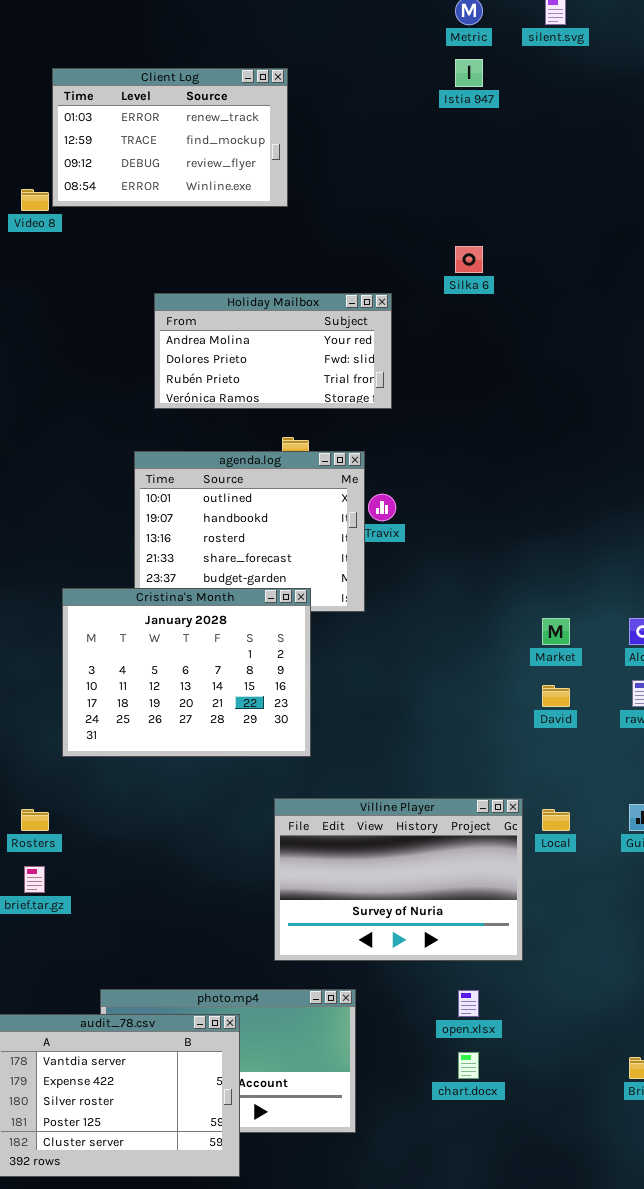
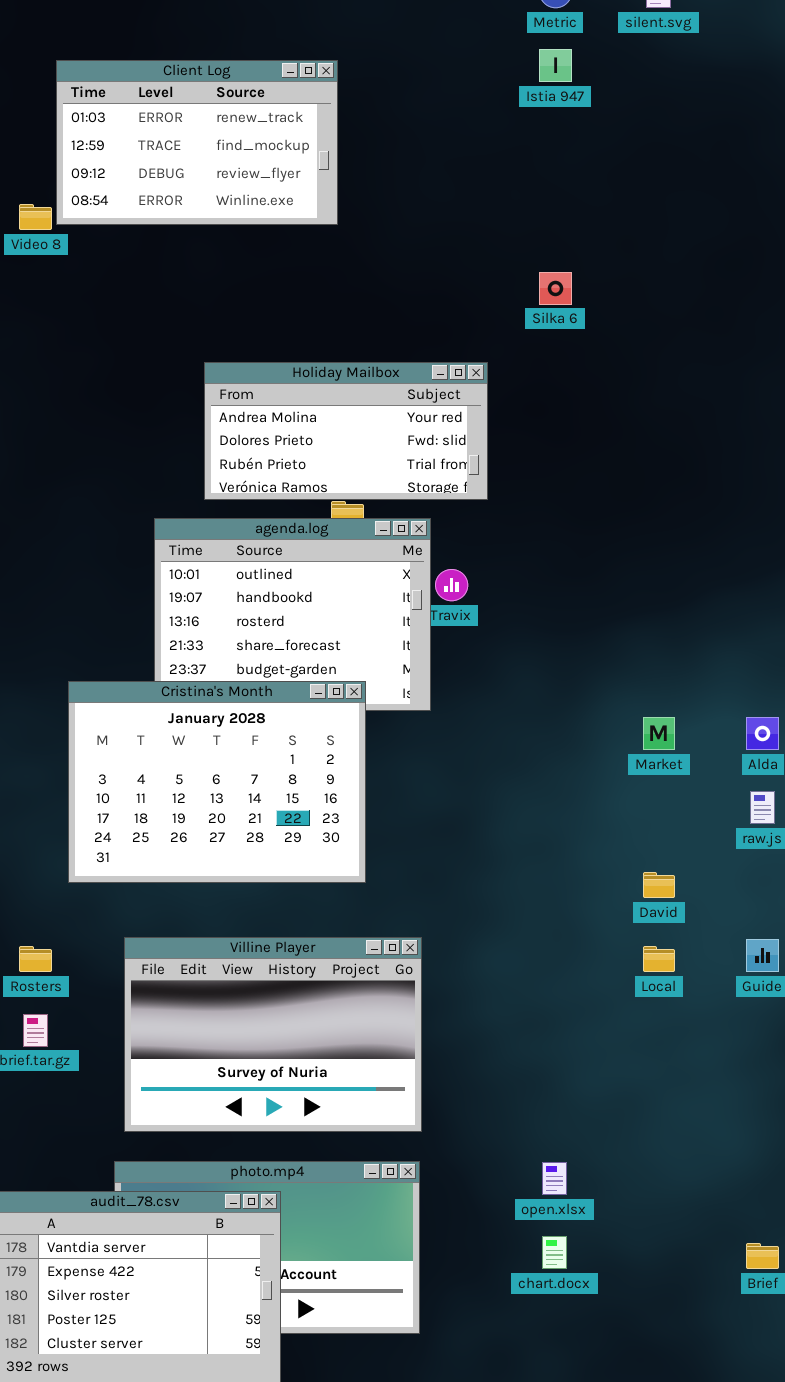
Holiday Mailbox: [154,293,392,409] -> [204,362,488,500], moved
David: [542,685,570,707] -> [643,872,675,898], moved
Villine Player: [274,798,523,961] -> [124,937,422,1132], moved

